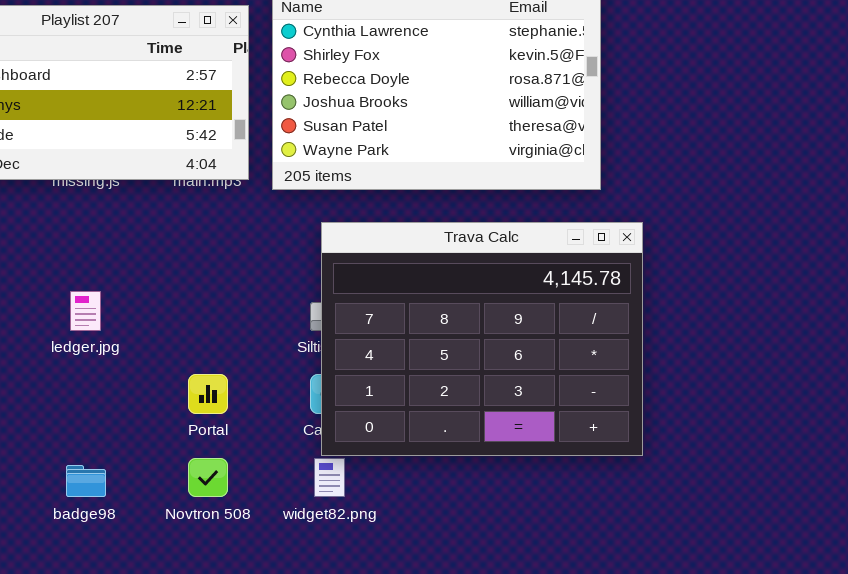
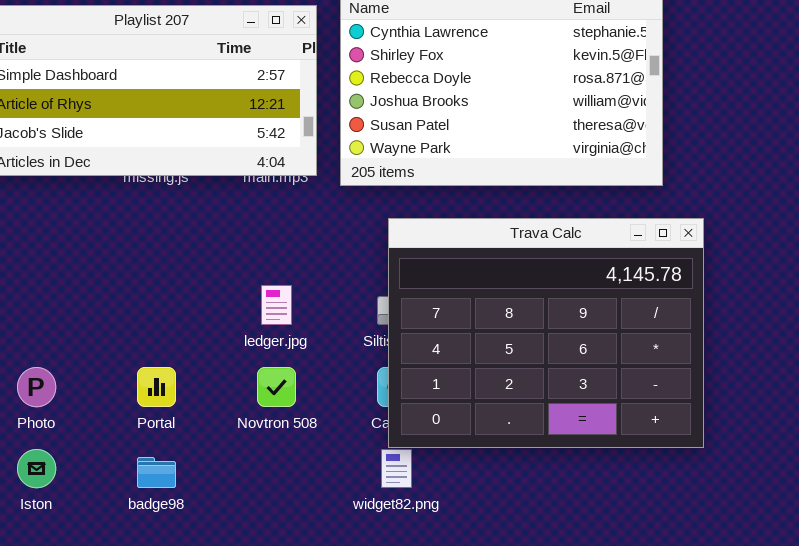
ledger.jpg: [70,291,101,331] -> [261,285,292,325], moved
Portal: [188,374,228,414] -> [137,367,176,407], moved
Novtron 508: [188,458,228,497] -> [257,367,296,407], moved

